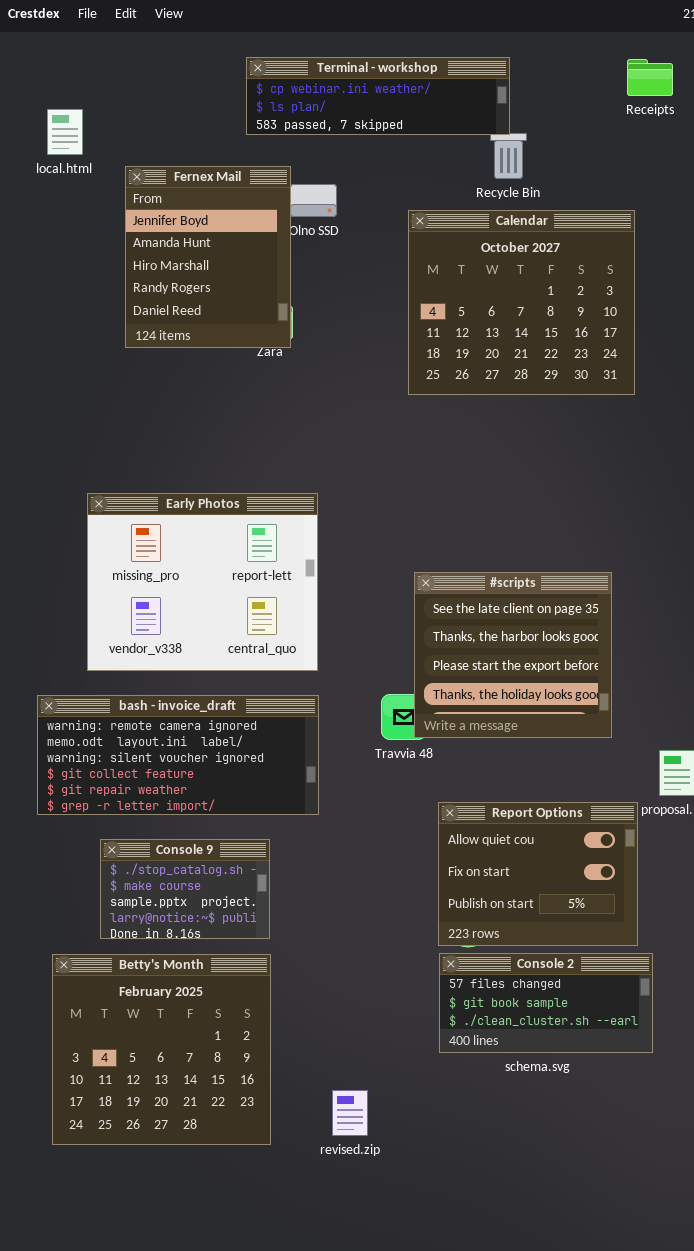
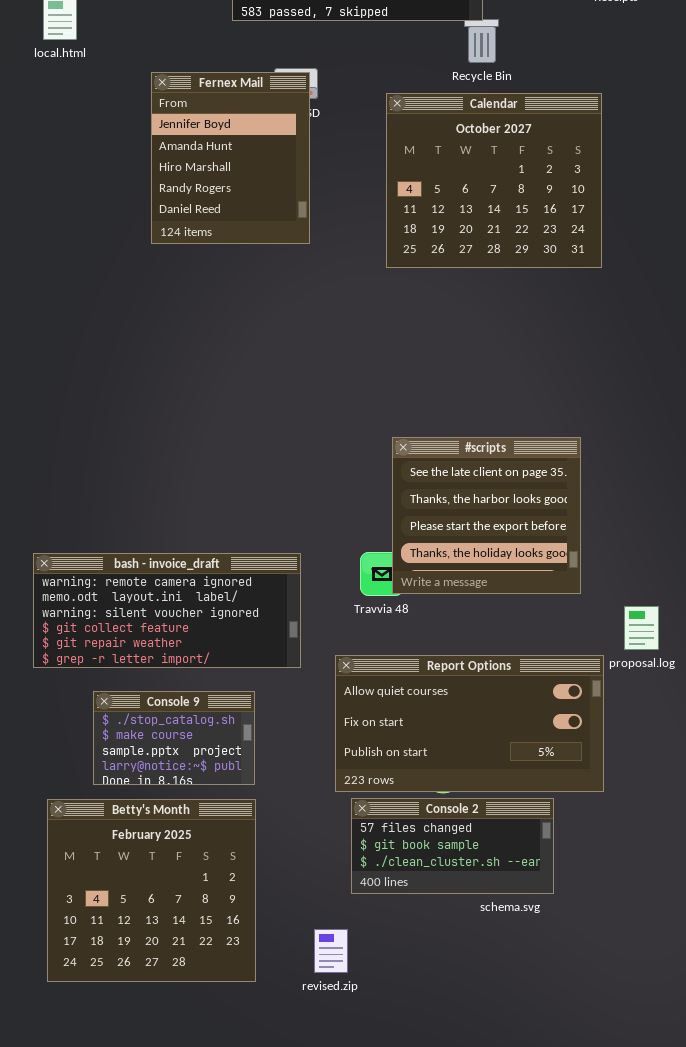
Fernex Mail: [125,166,291,348] -> [151,72,310,244], moved
Early Photos: [87,493,318,671] -> none, closed
Report Options: [438,802,638,946] -> [335,655,604,792], resized
Console 2: [439,953,653,1053] -> [351,798,554,894], moved

